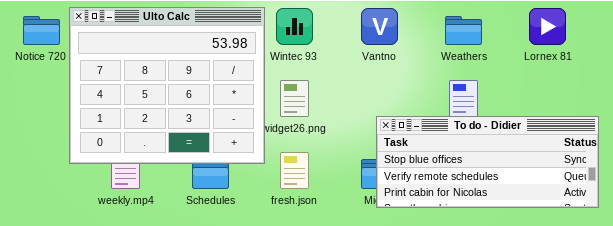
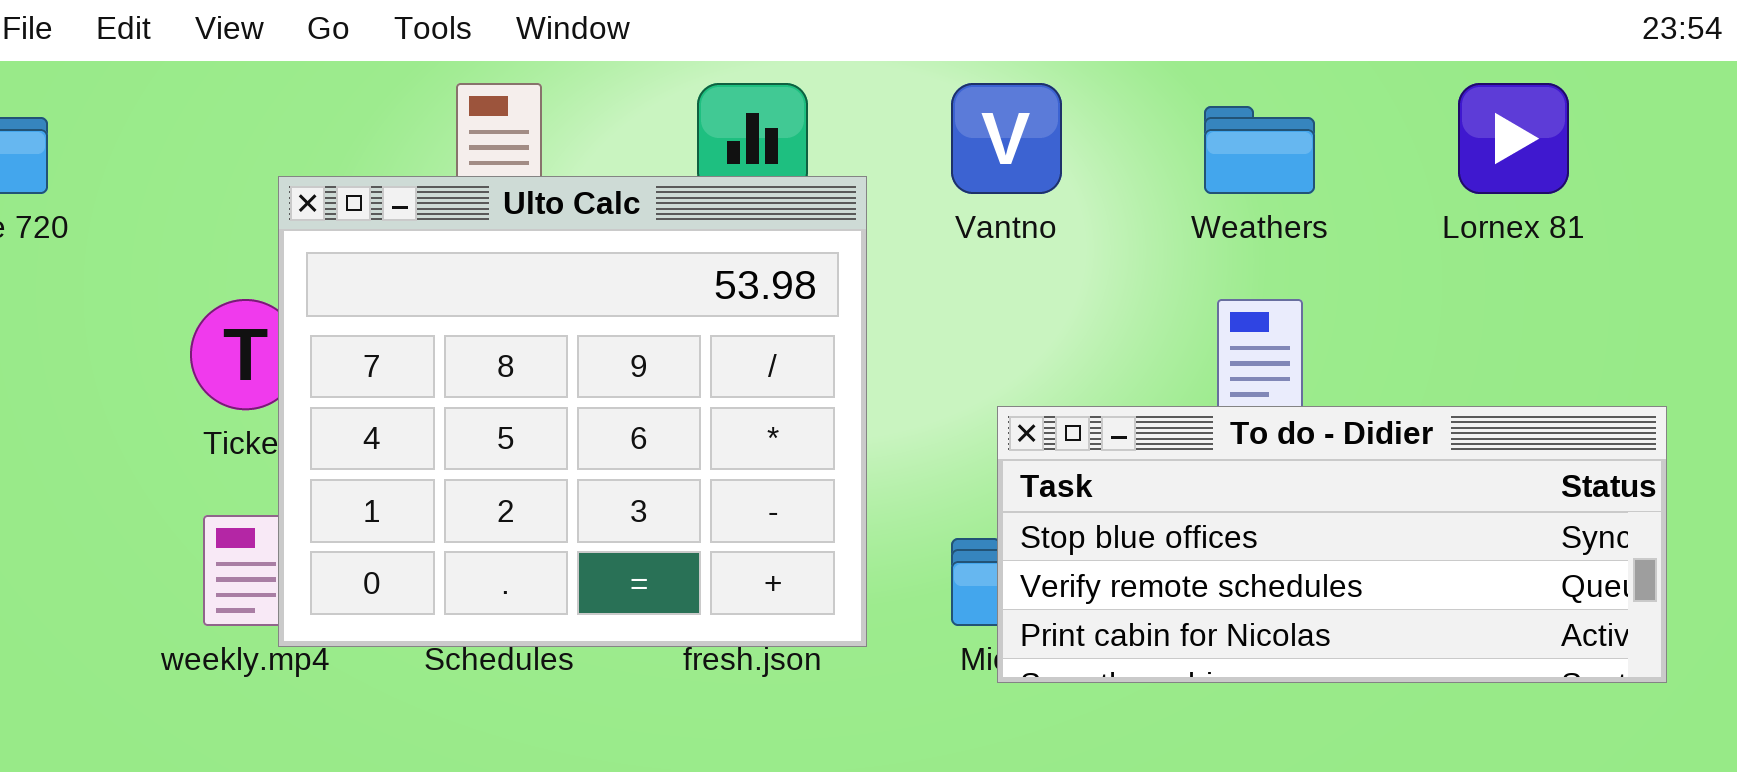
Ulto Calc: [69,7,265,164] -> [278,176,867,647], moved

